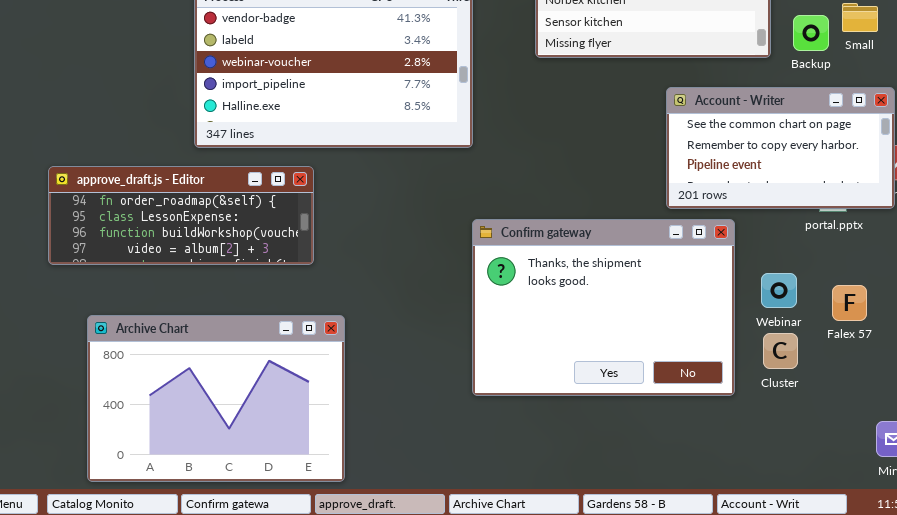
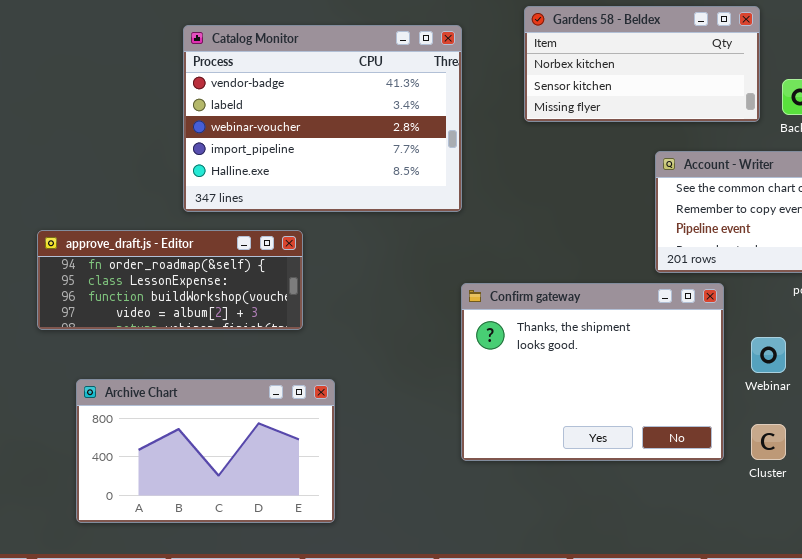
Archive Chart: [87,315,345,482] -> [76,379,335,523], resized
Cluster: [763,333,798,369] -> [751,424,786,460], moved

